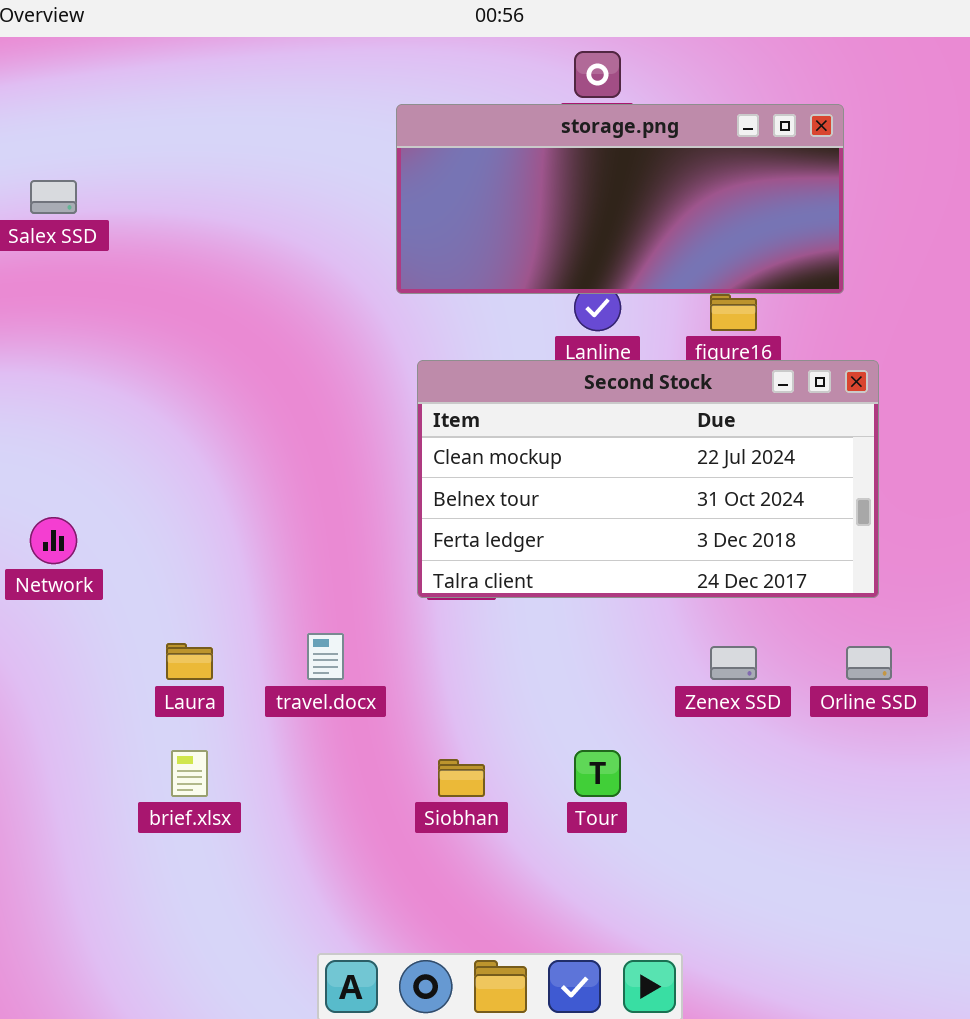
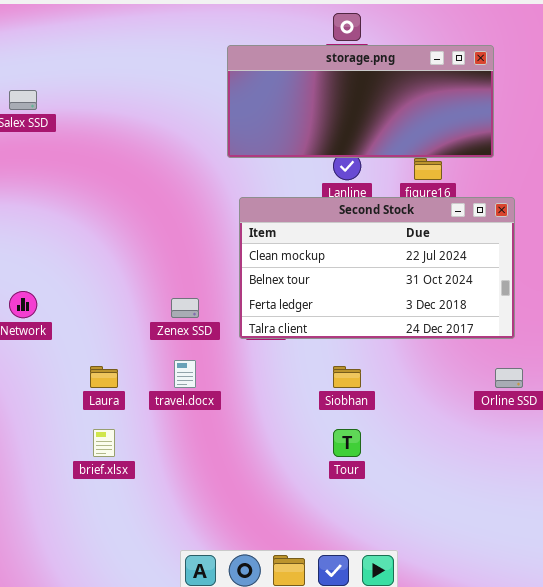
Zenex SSD: [710,646,757,680] -> [171,298,199,318], moved
Siobhan: [438,759,485,797] -> [333,366,361,388], moved

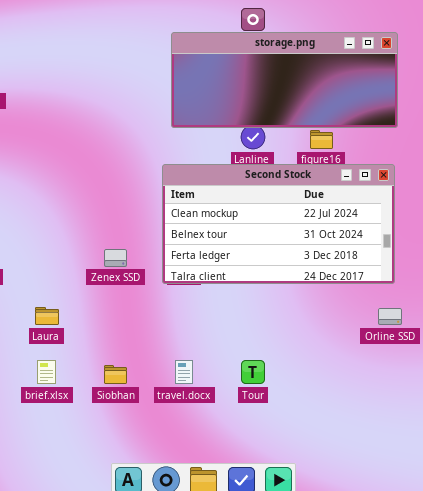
storage.png: [227,45,494,158] -> [171,32,398,128], moved
travel.docx: [174,360,196,388] -> [175,360,193,384], moved
Siobhan: [333,366,361,388] -> [104,365,127,384], moved

